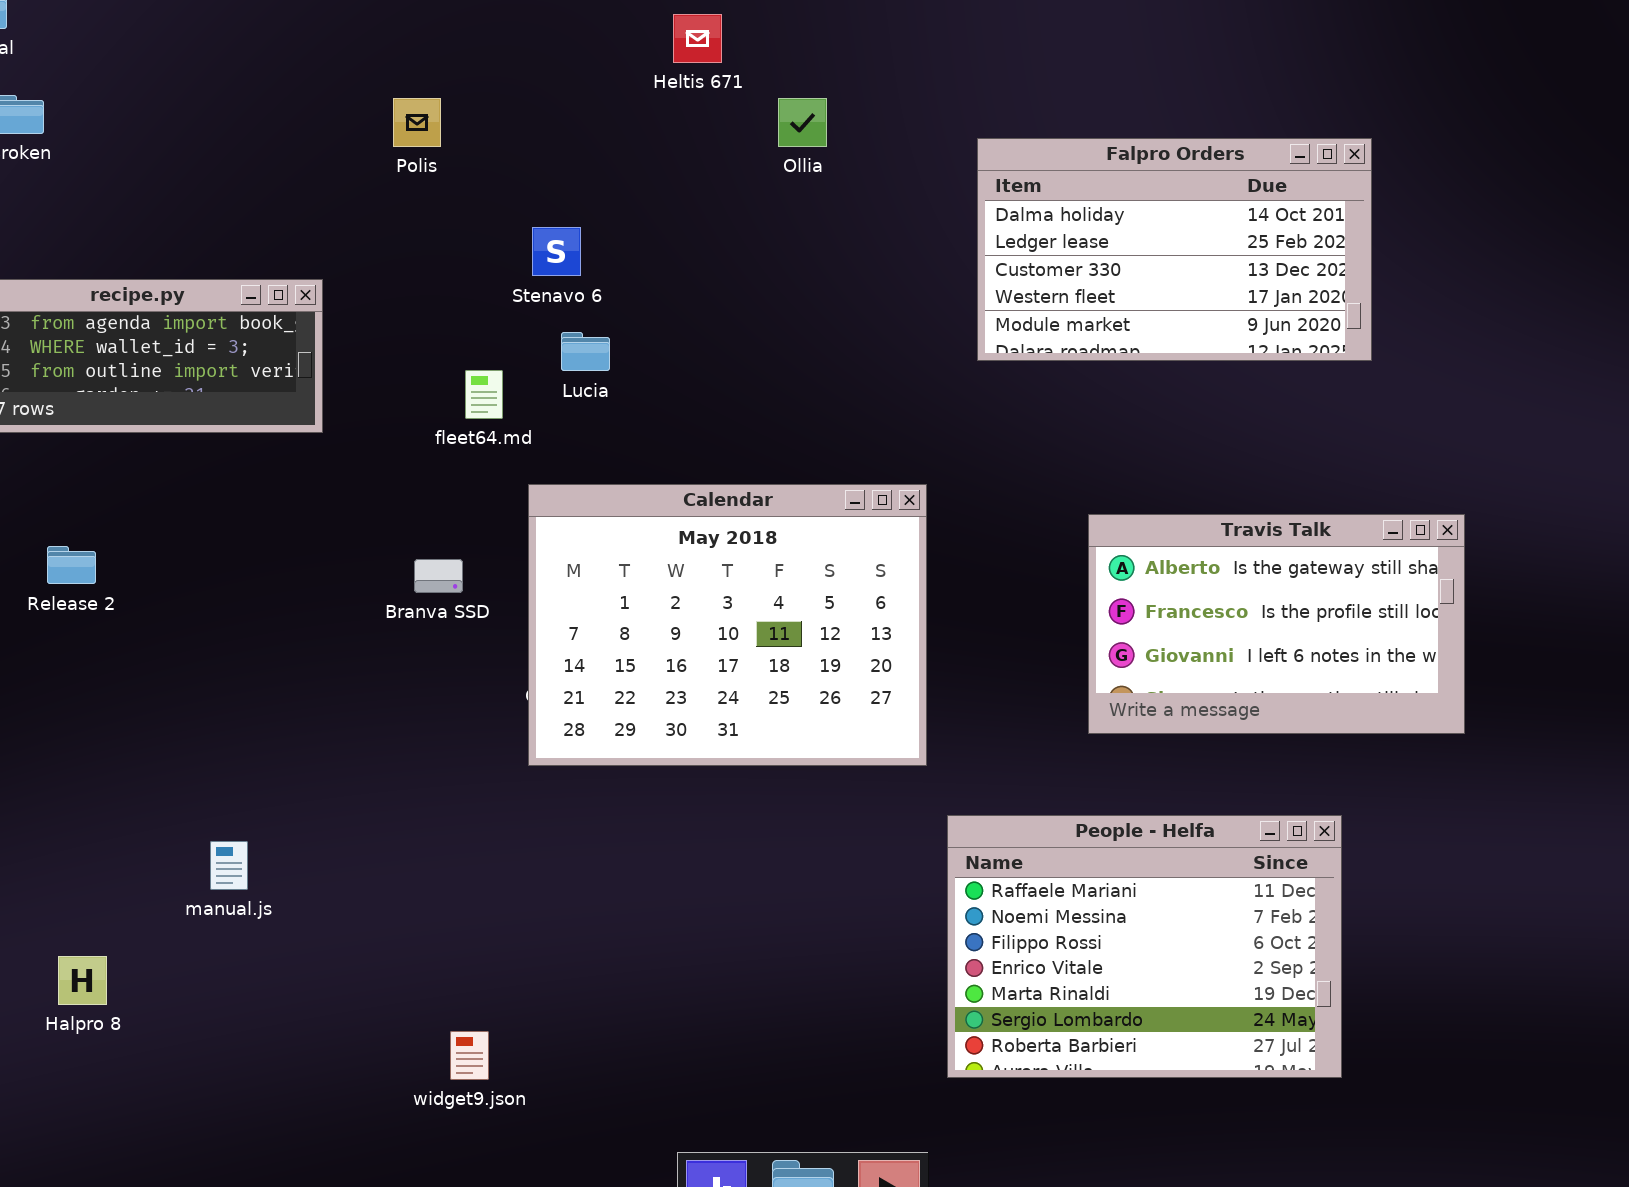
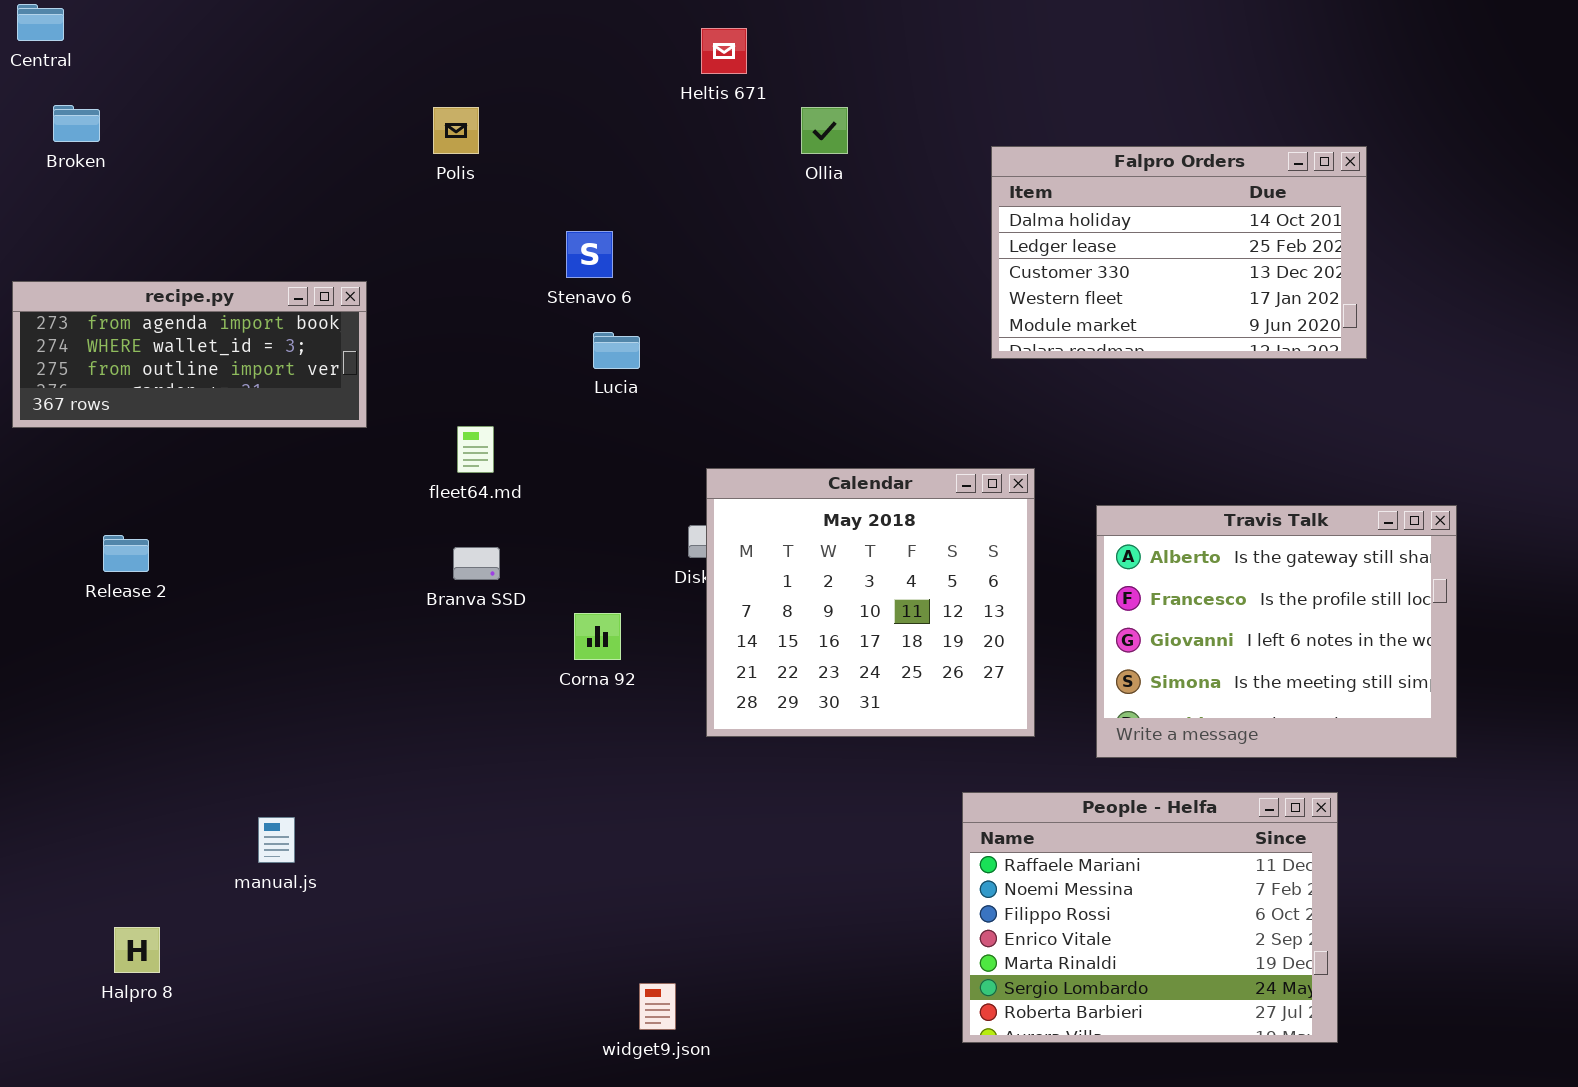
fleet64.md: [465,370,503,419] -> [457,426,494,473], moved
Calendar: [528,484,927,766] -> [706,468,1035,737], moved, resized
Travis Talk: [1088,514,1465,734] -> [1096,505,1457,758], resized
widget9.json: [450,1031,489,1080] -> [639,983,676,1030], moved

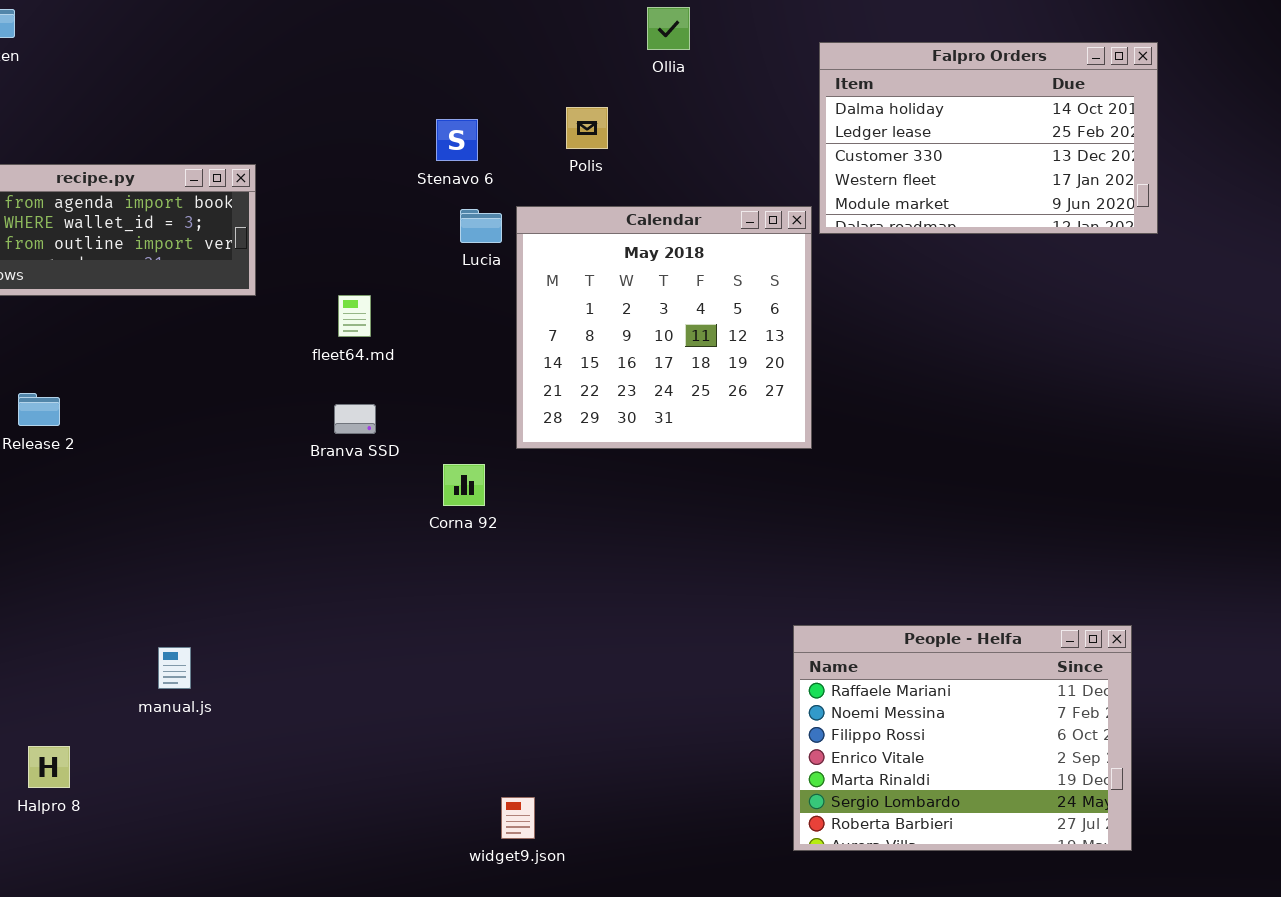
Polis: [433,107,479,154] -> [566,107,608,149], moved
Calendar: [706,468,1035,737] -> [516,206,812,449], moved
Travis Talk: [1096,505,1457,758] -> none, closed

